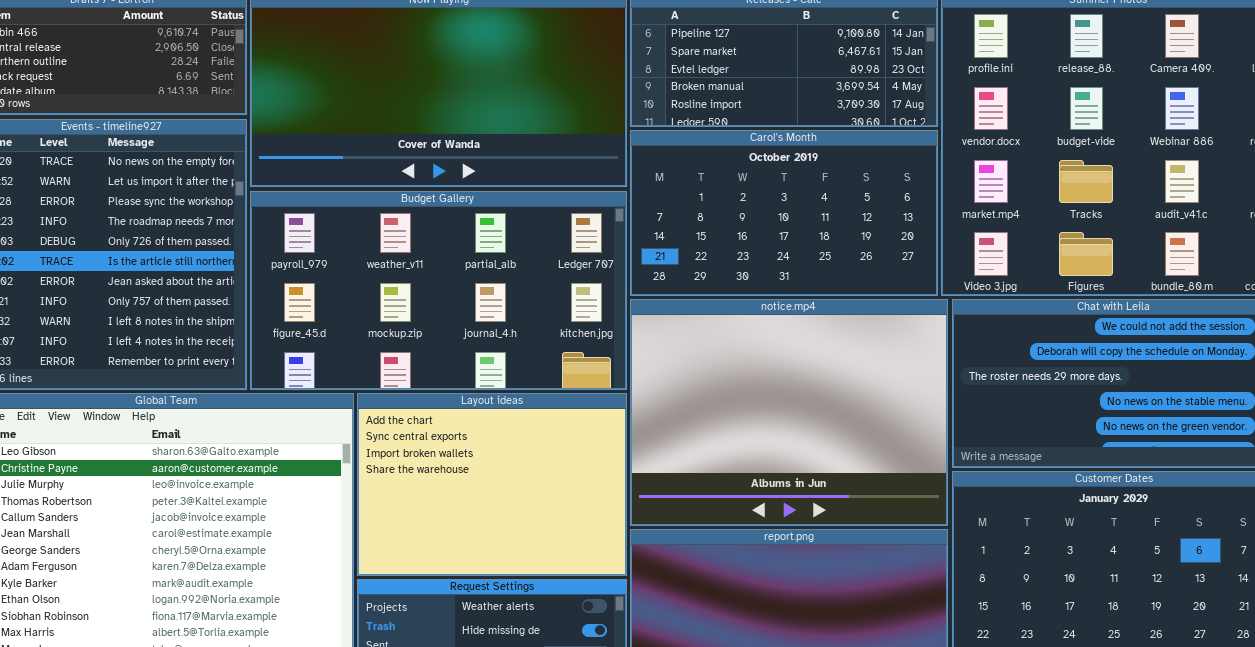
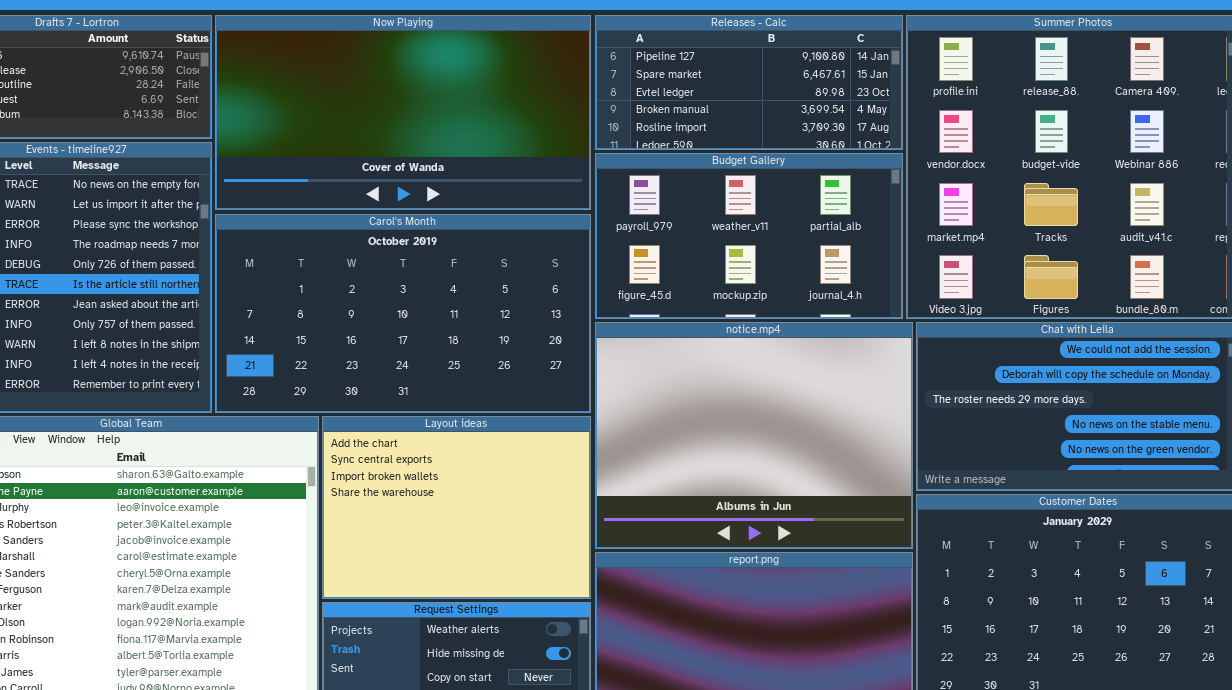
Carol's Month: [630,130,938,296] -> [215,214,591,413], moved, resized
Budget Gallery: [250,191,627,390] -> [595,153,903,319], moved, resized

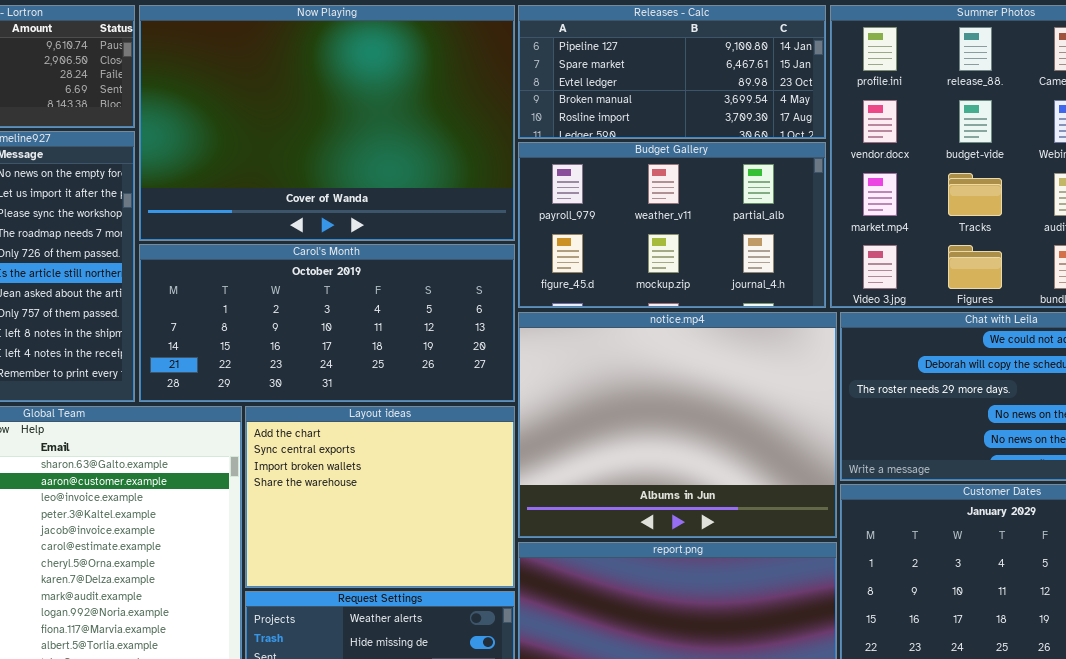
Now Playing: [215,15,591,210] -> [139,5,515,241], resized
Carol's Month: [215,214,591,413] -> [139,244,515,402], resized

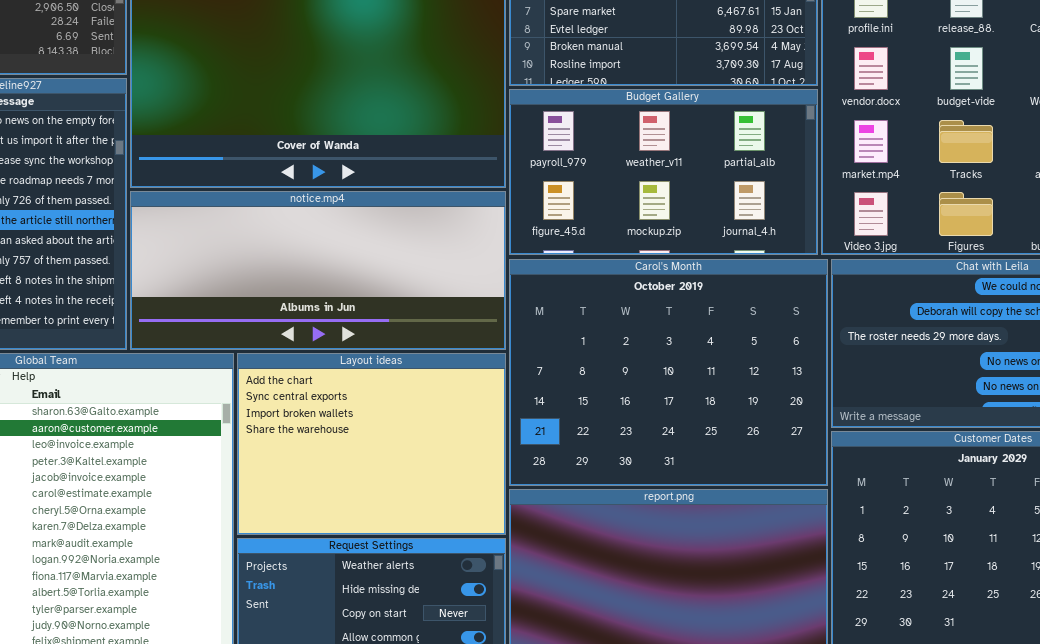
Carol's Month: [139,244,515,402] -> [509,259,828,486], moved, resized
notice.mp4: [518,312,837,538] -> [130,191,506,350], moved, resized

